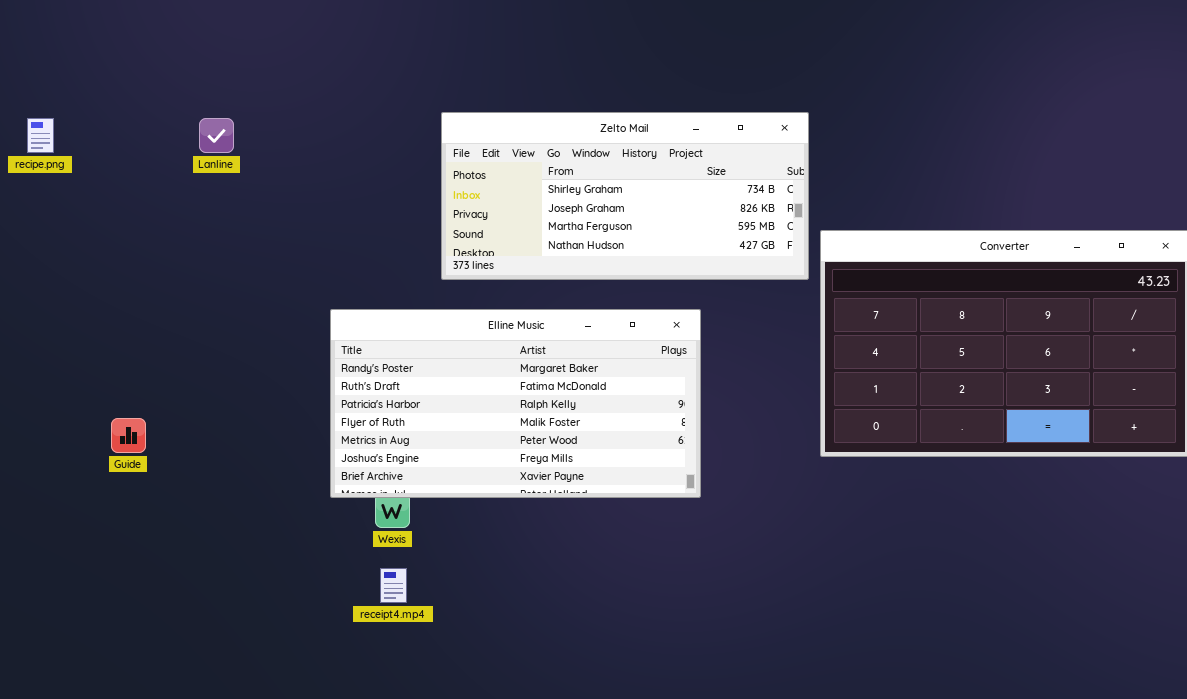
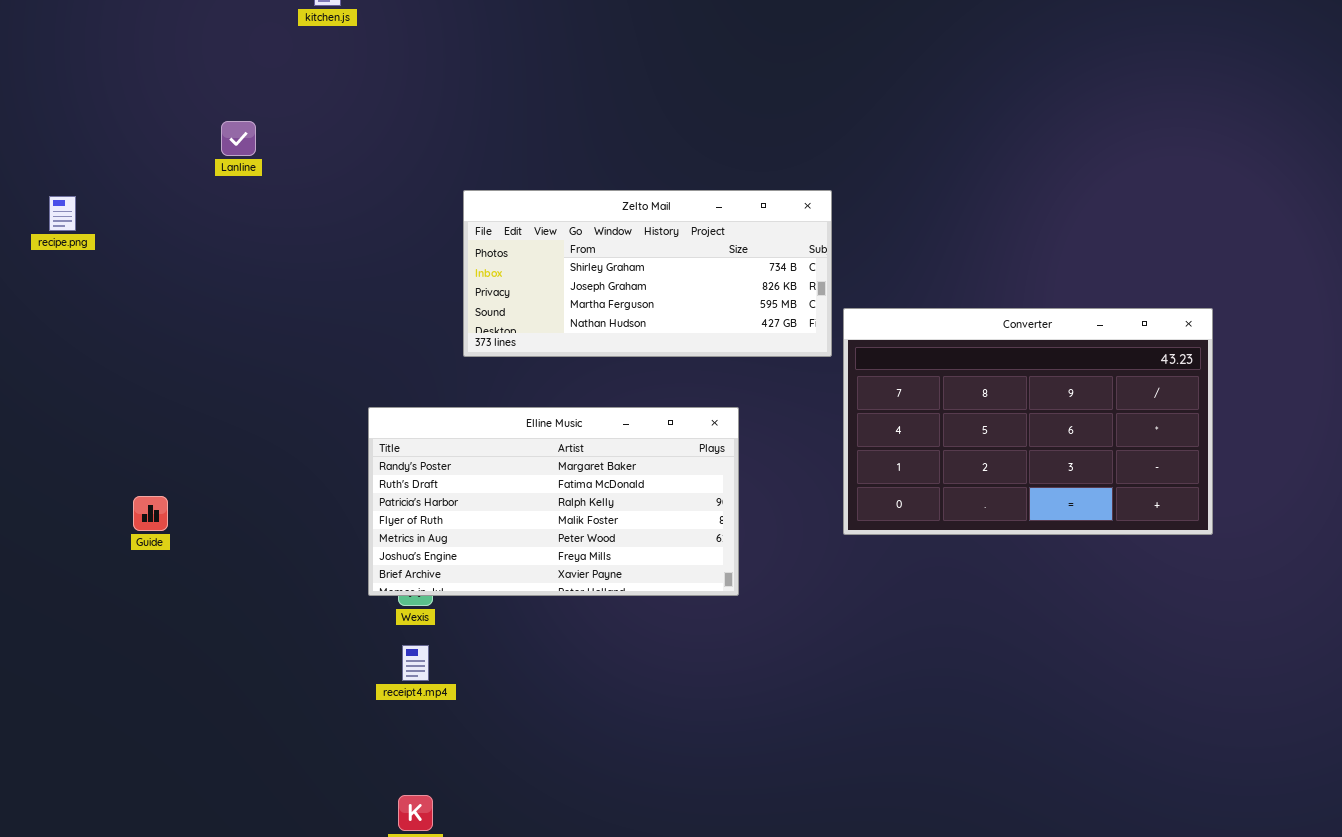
Lanline: [199,118,234,153] -> [221,121,256,156], moved
Elline Music: [330,309,701,498] -> [368,407,739,596], moved

